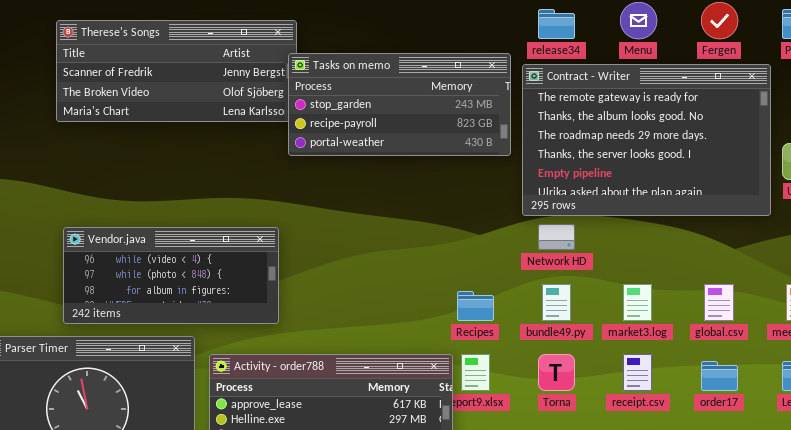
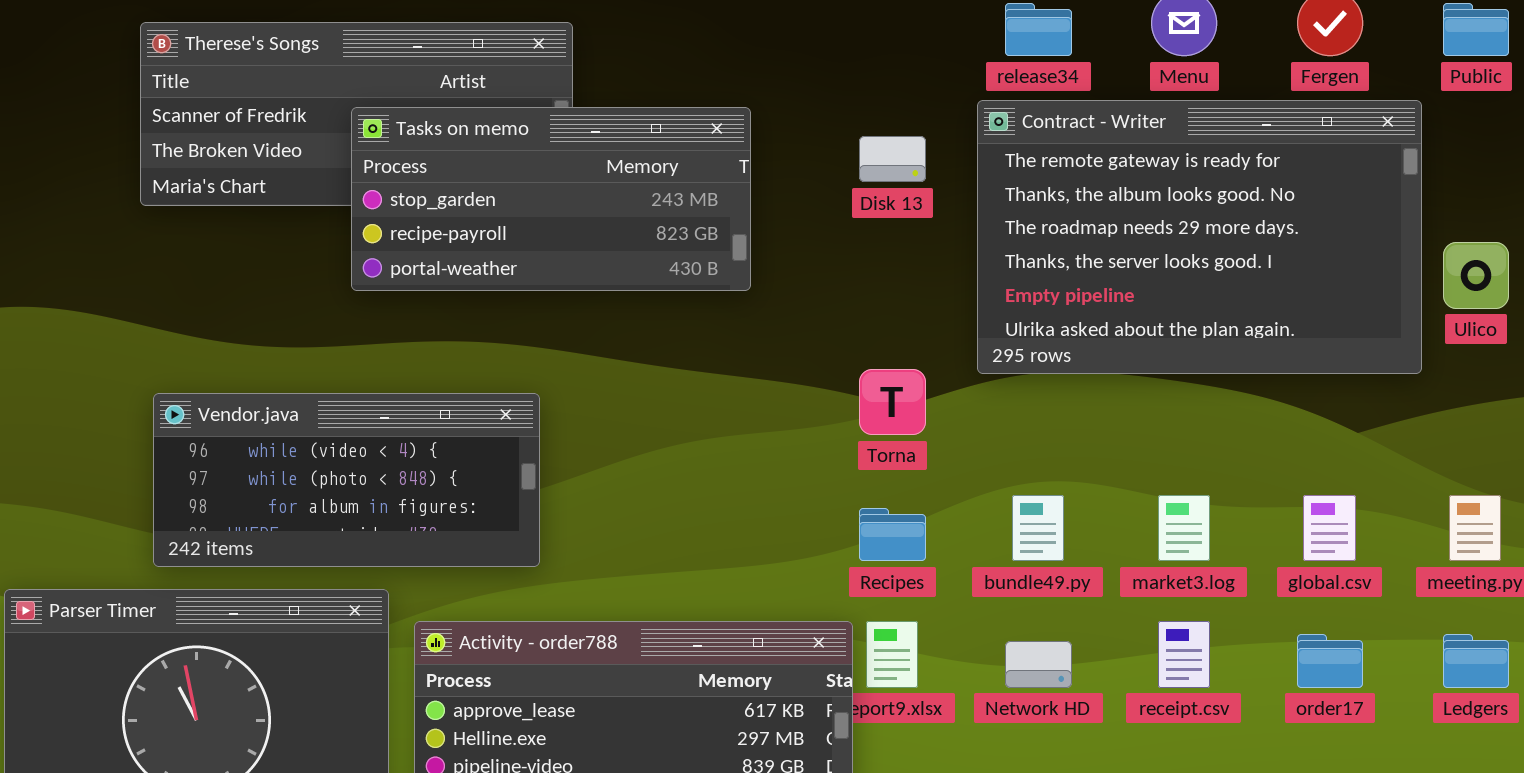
Tasks on memo: [288,53,511,156] -> [351,107,751,291], moved
Network HD: [538,224,575,250] -> [1005,641,1072,688], moved
Torna: [538,354,575,391] -> [859,369,926,435], moved

